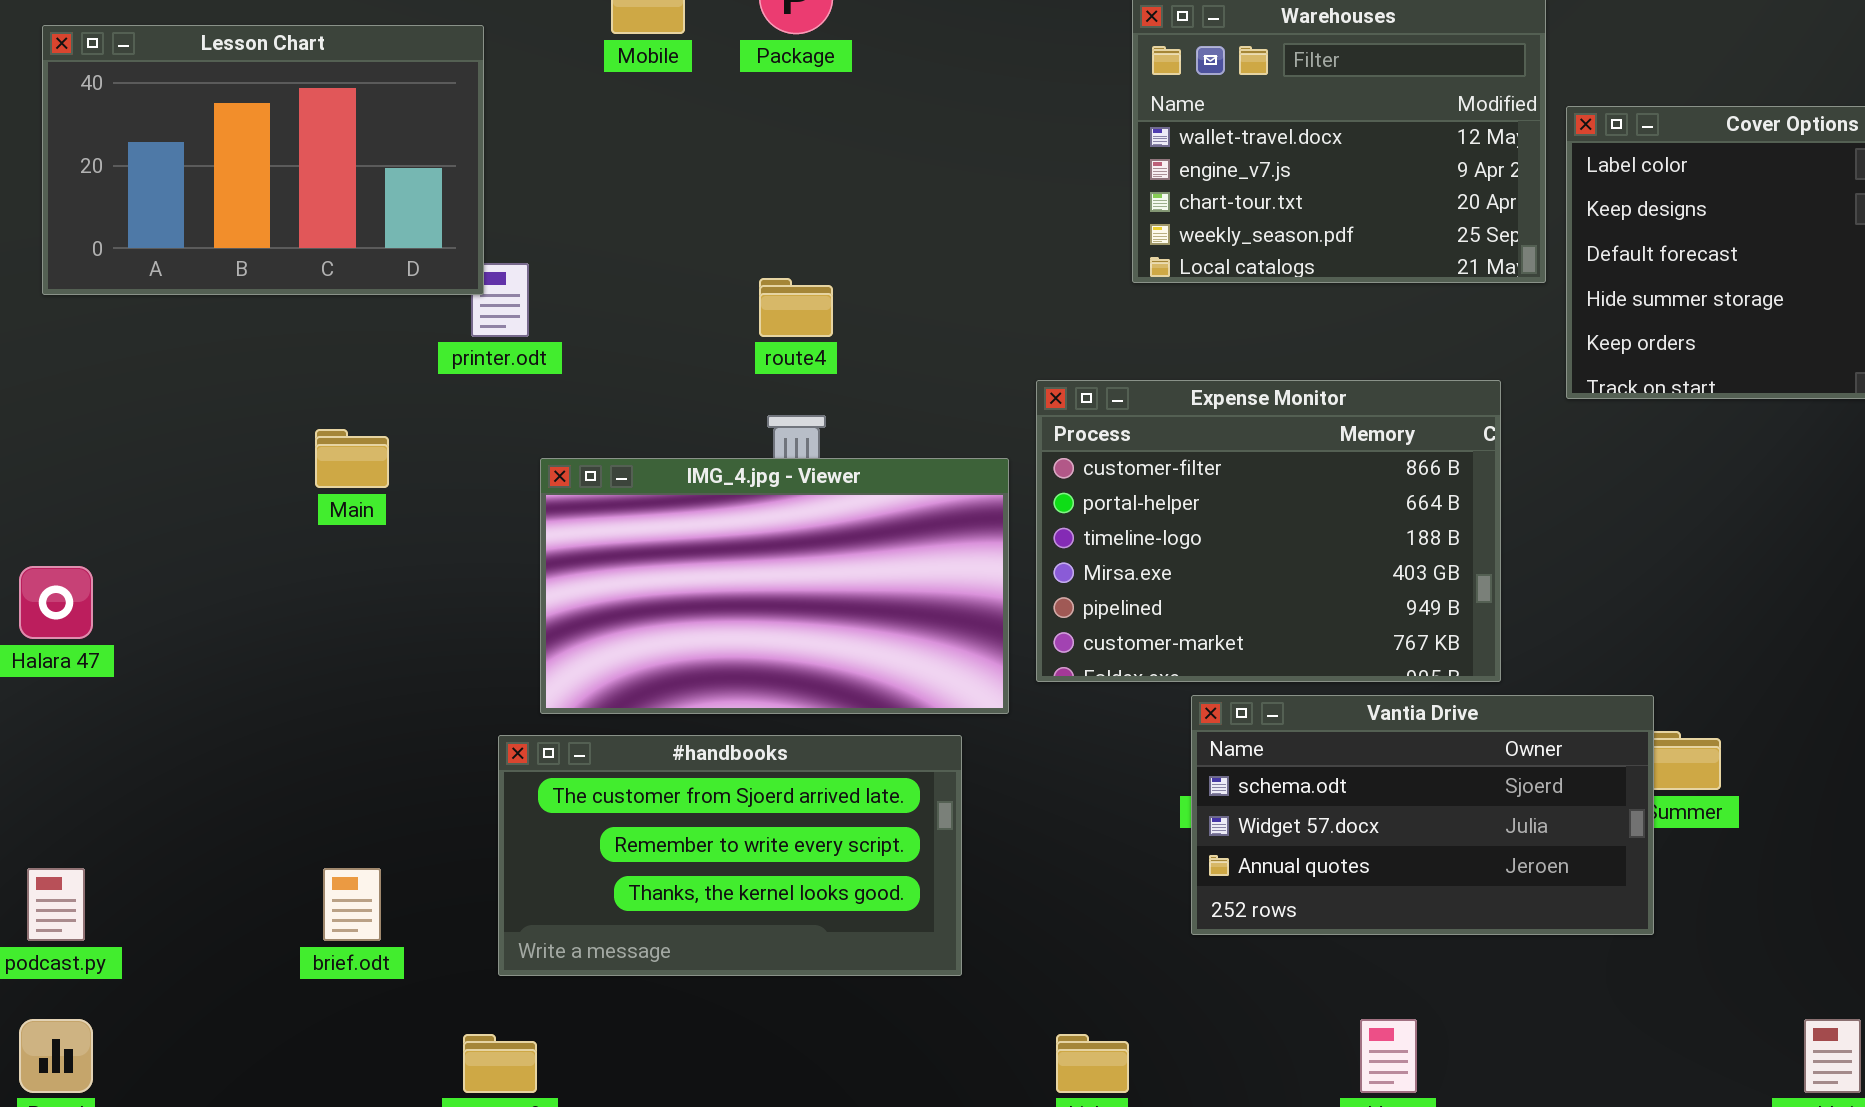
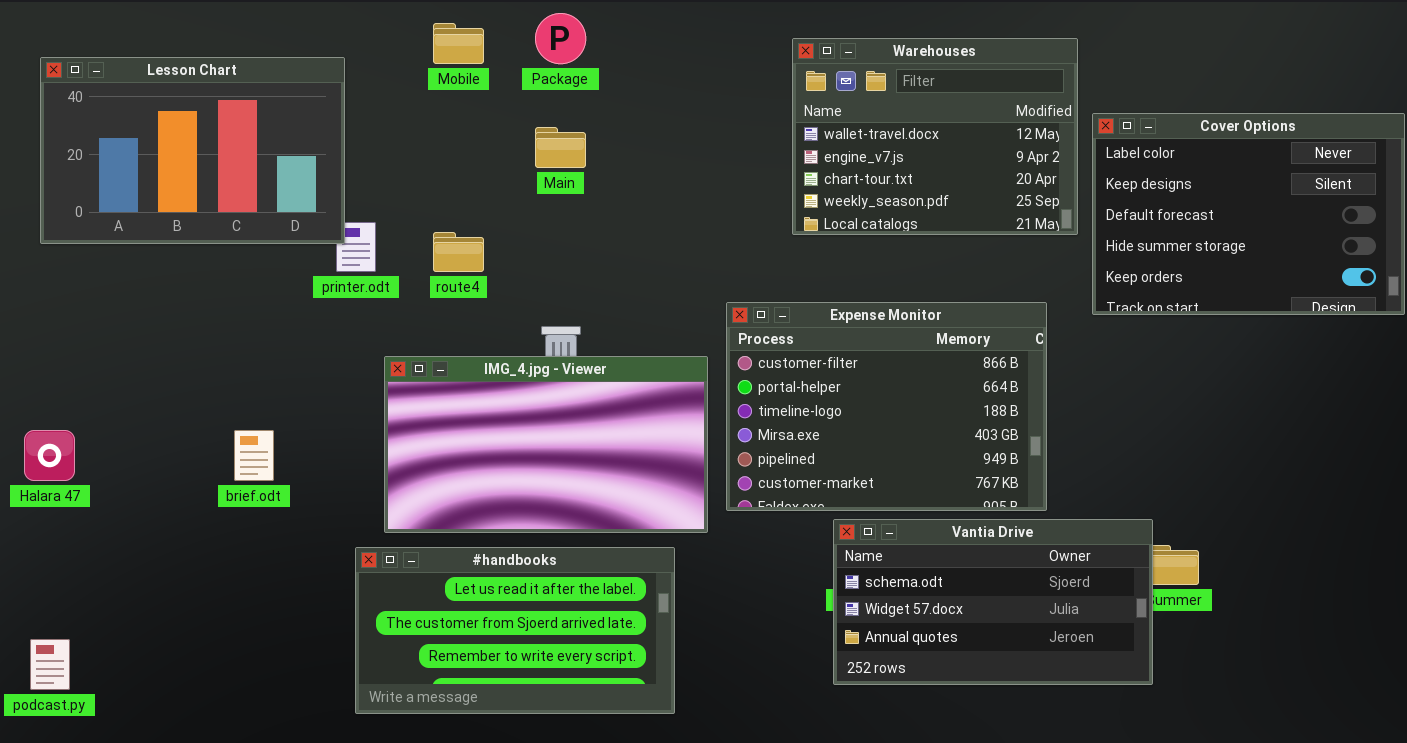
route4: [759,278,833,337] -> [433,232,484,272], moved
Main: [315,429,389,488] -> [535,127,586,168], moved
#handbooks: [498,735,962,976] -> [355,547,675,714], scrolled up 1 row
brief.odt: [323,868,381,941] -> [234,430,274,481], moved

